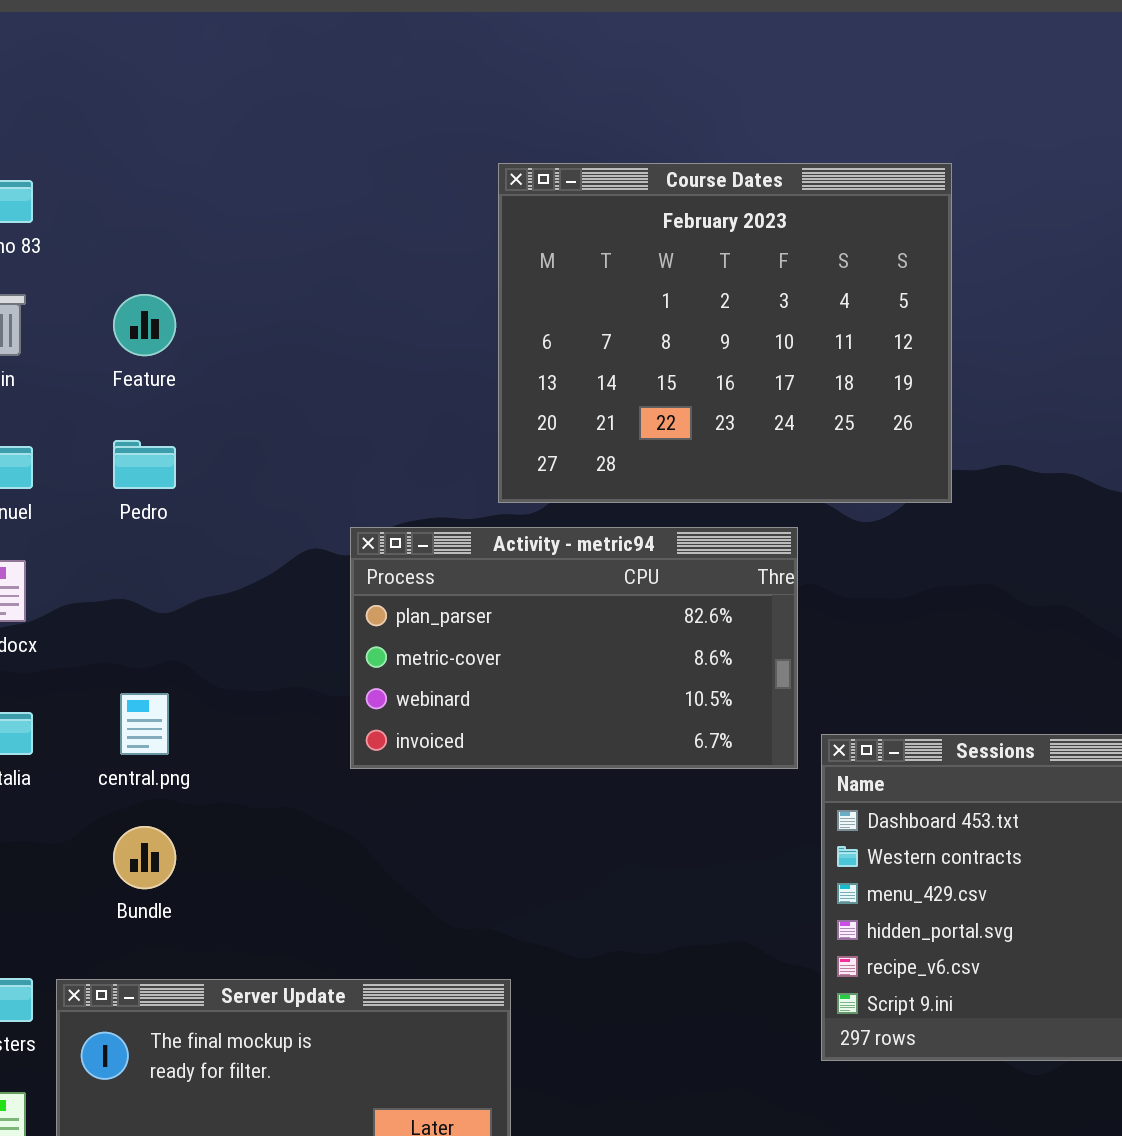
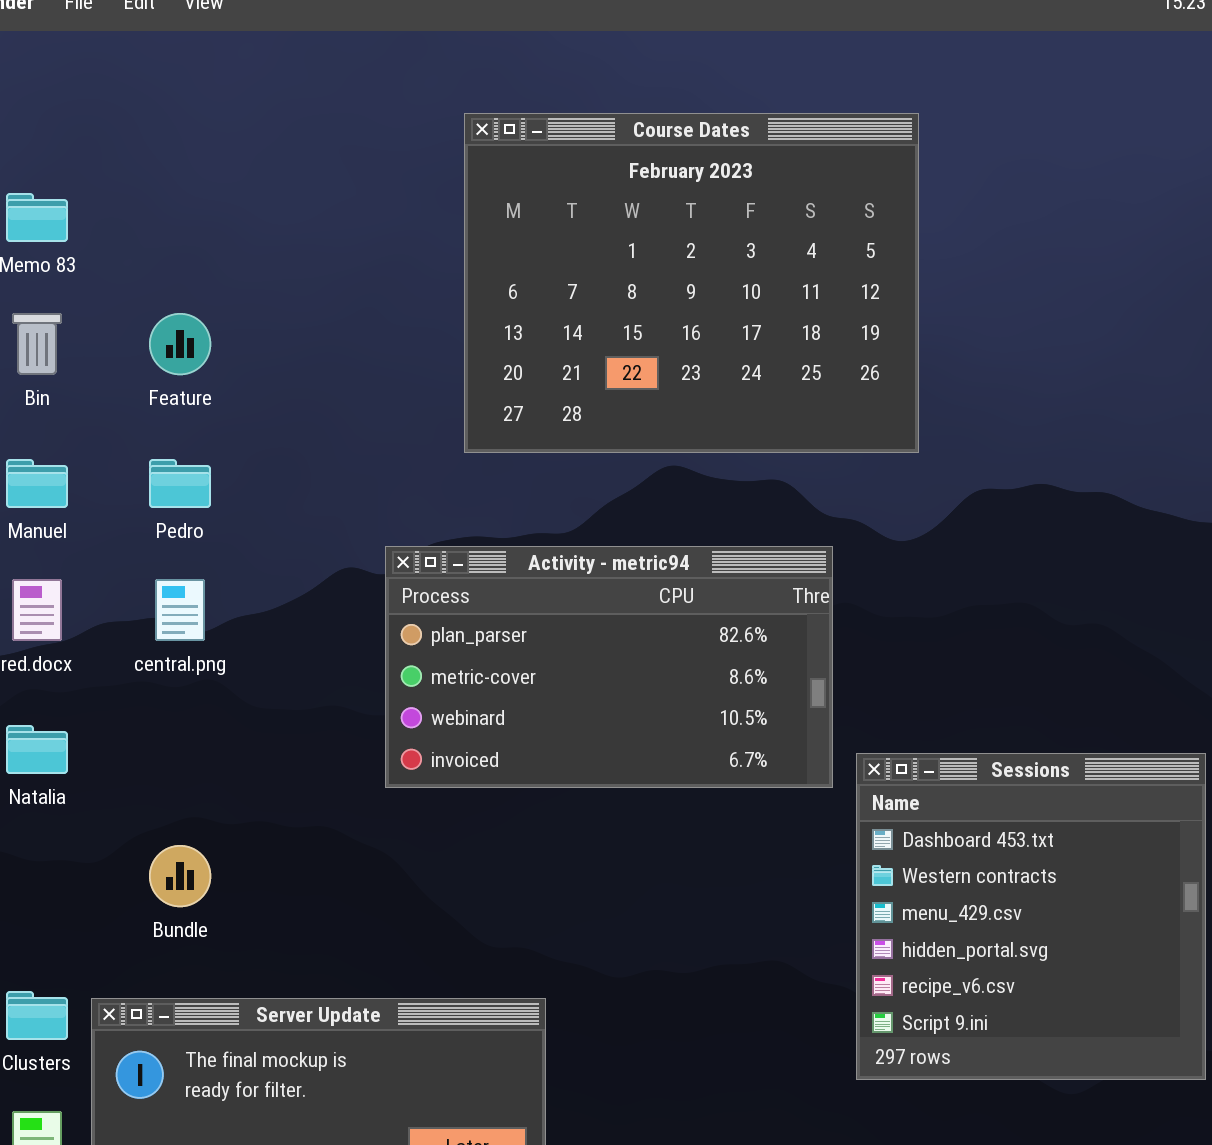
Course Dates: [498,163,952,503] -> [464,113,919,453], moved
central.png: [120,693,169,755] -> [155,579,205,641], moved

